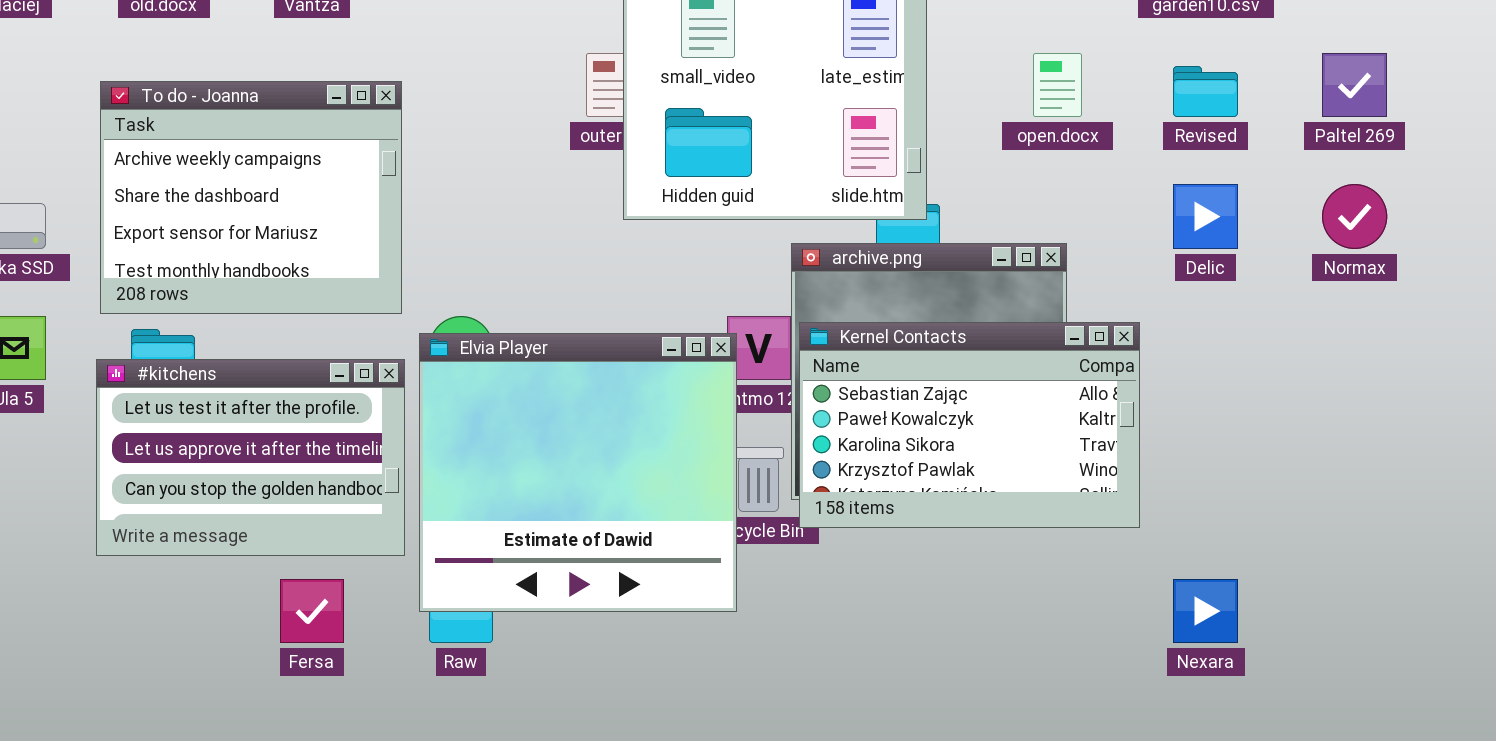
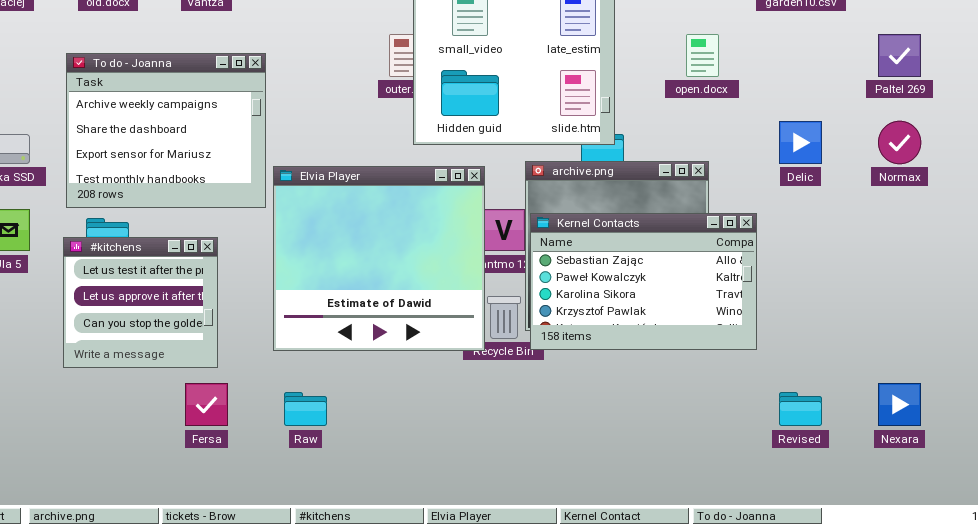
Revised: [1173,66,1238,117] -> [779,392,822,426], moved
Elvia Player: [419,333,737,612] -> [273,166,485,351], moved
#kitchens: [96,359,405,556] -> [63,237,218,368], resized
Nexara: [1173,579,1238,643] -> [878,383,921,426], moved

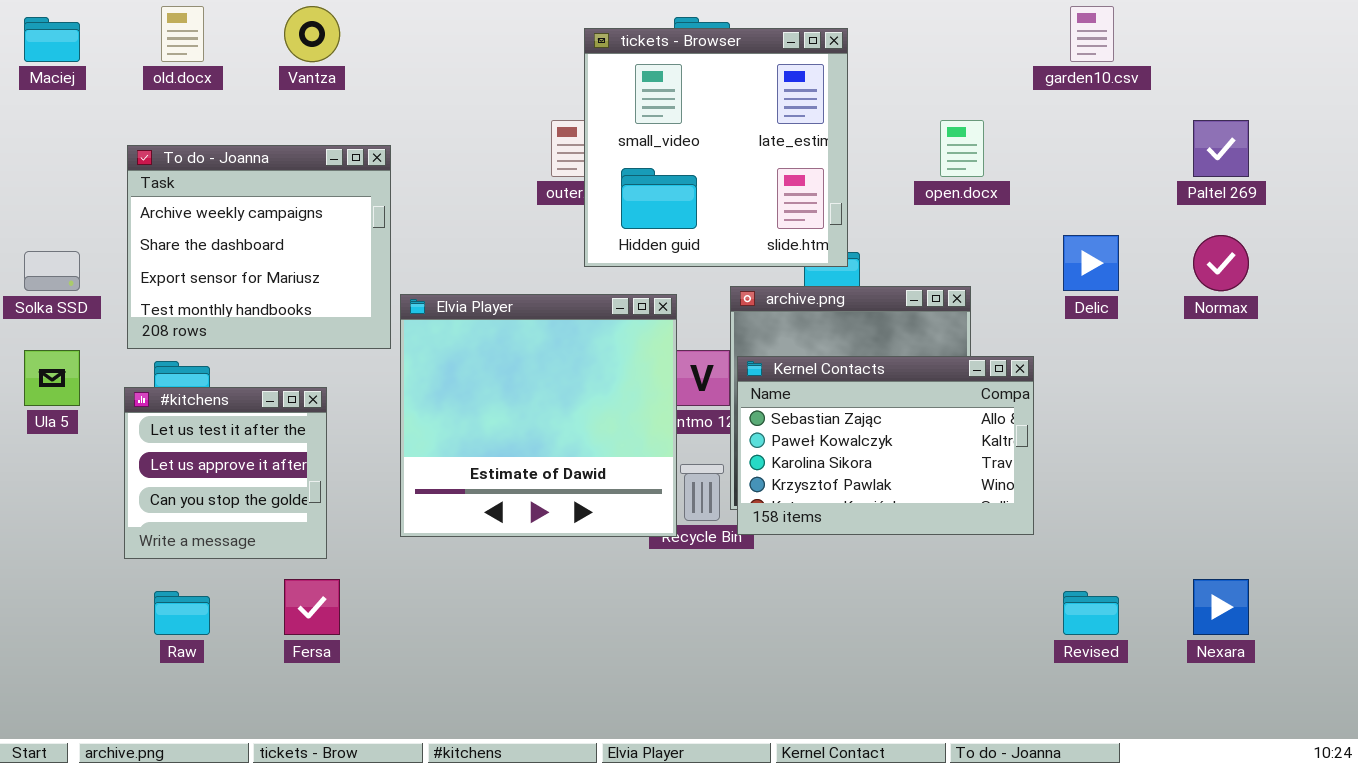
Raw: [284,392,327,426] -> [154,591,210,635], moved

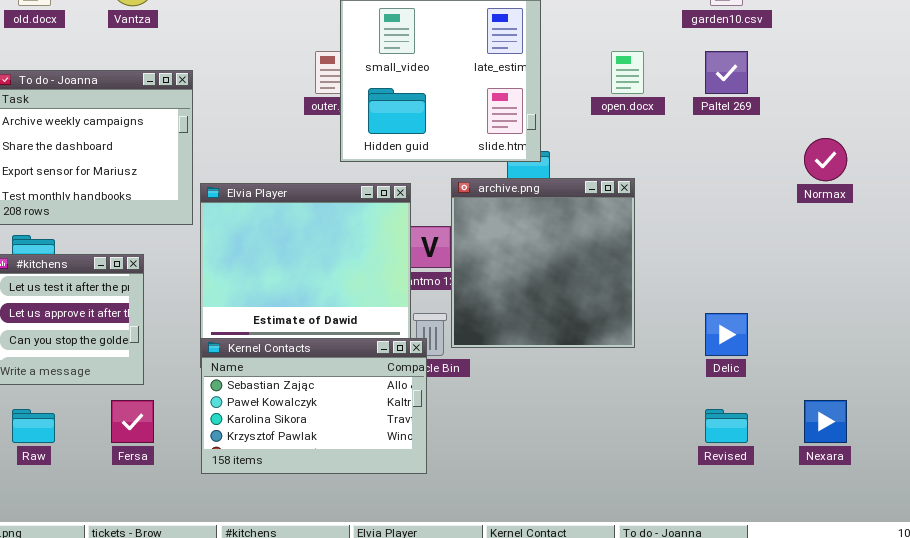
Paltel 269: [1193,120,1249,177] -> [705,51,748,94], moved
Delic: [1063,235,1119,291] -> [705,313,748,356], moved
Kernel Contacts: [737,356,1034,535] -> [201,338,427,474], moved

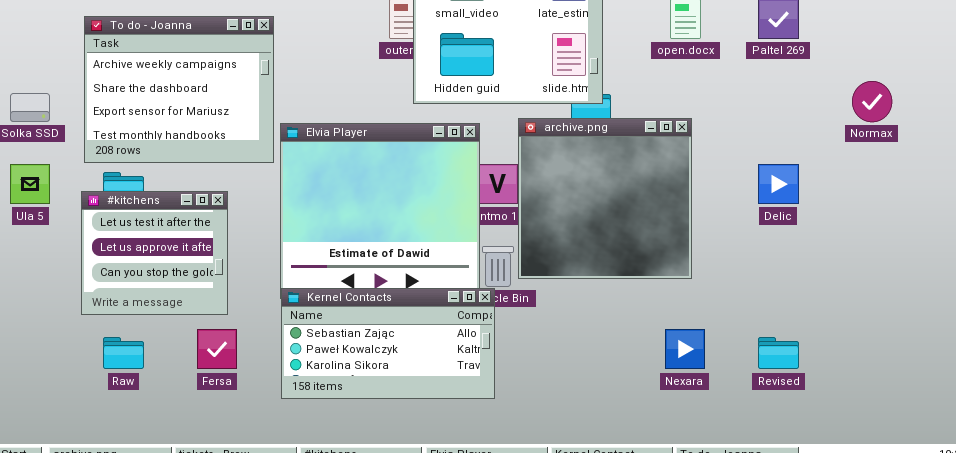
Delic: [705,313,748,356] -> [758,164,799,204], moved
Kernel Contacts: [201,338,427,474] -> [281,288,495,399], resized
Nexara: [804,400,847,443] -> [665,329,705,369], moved

